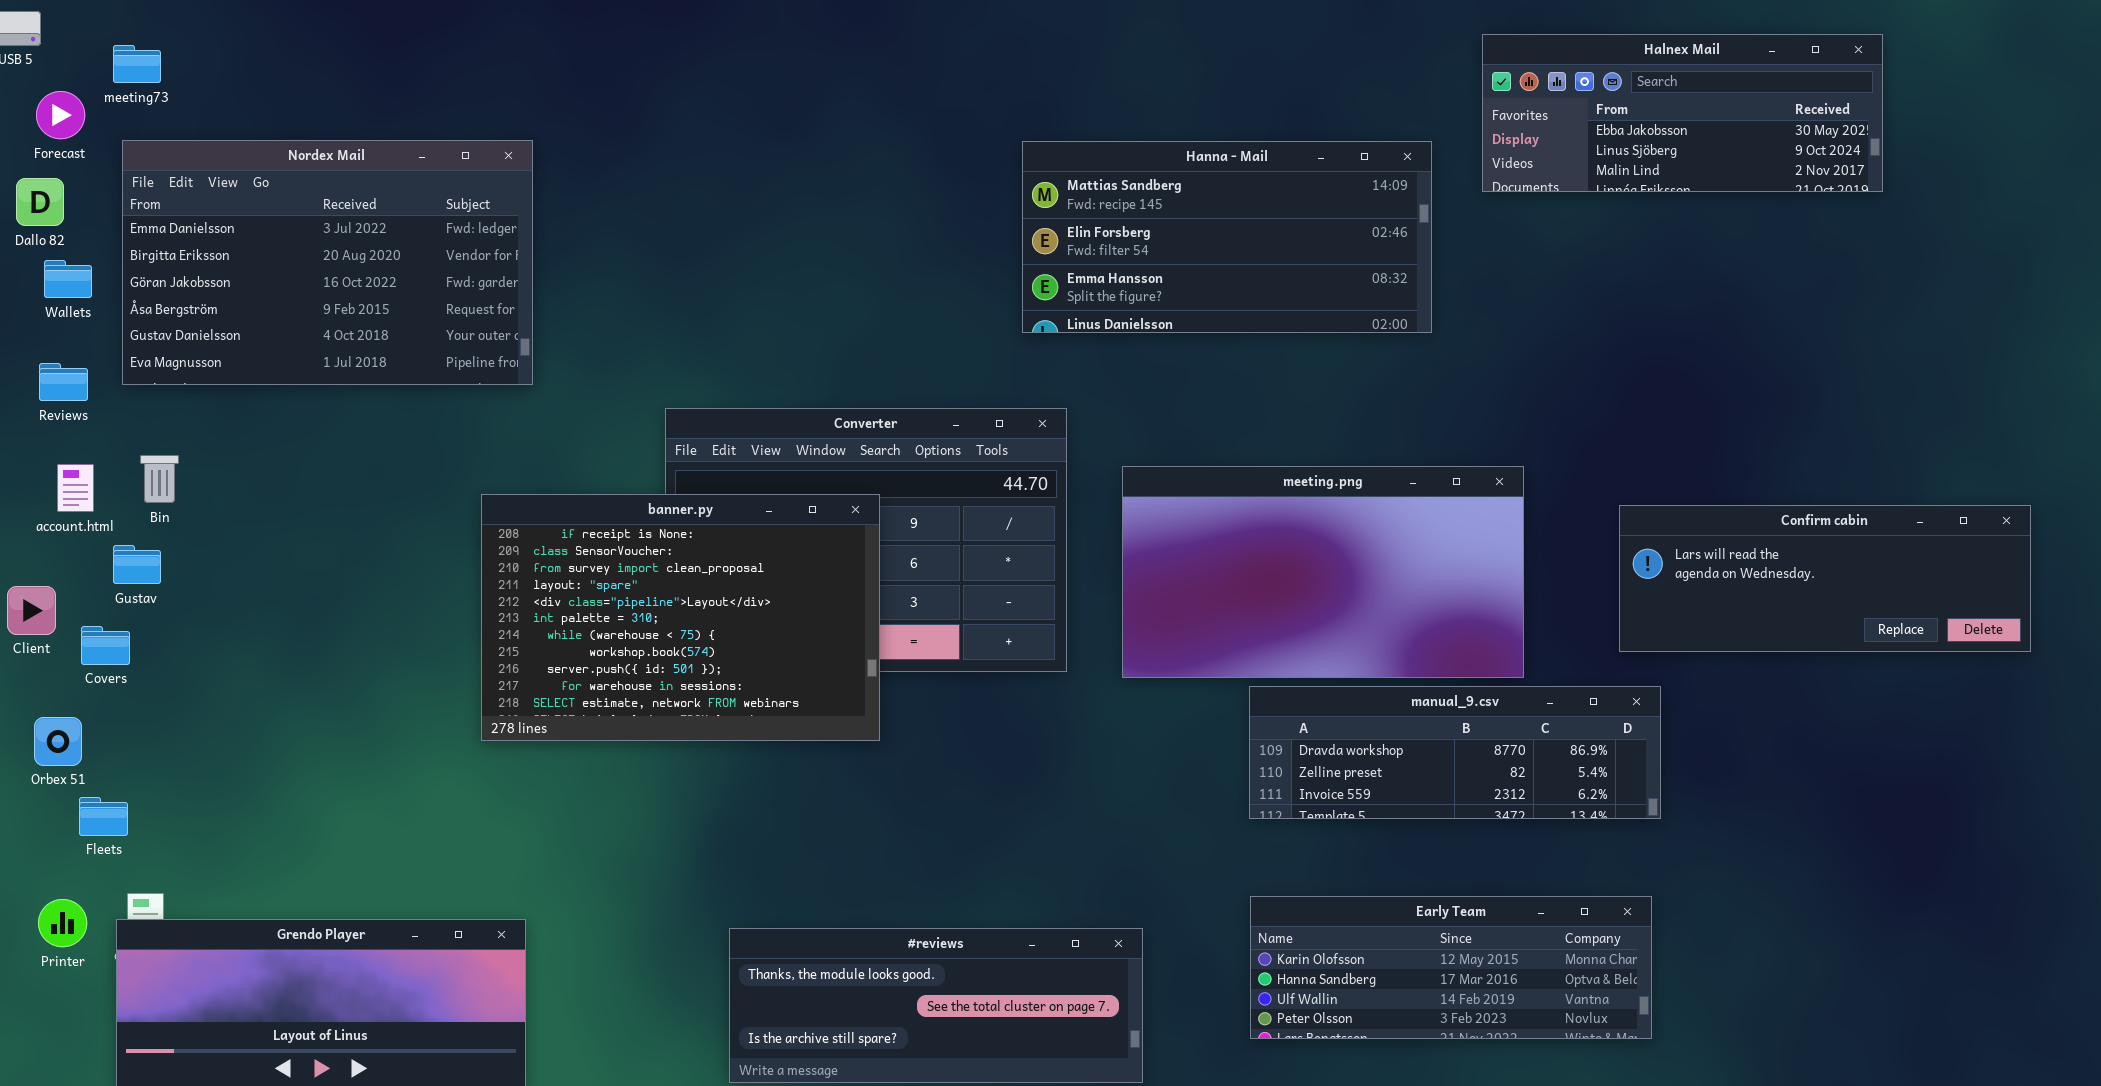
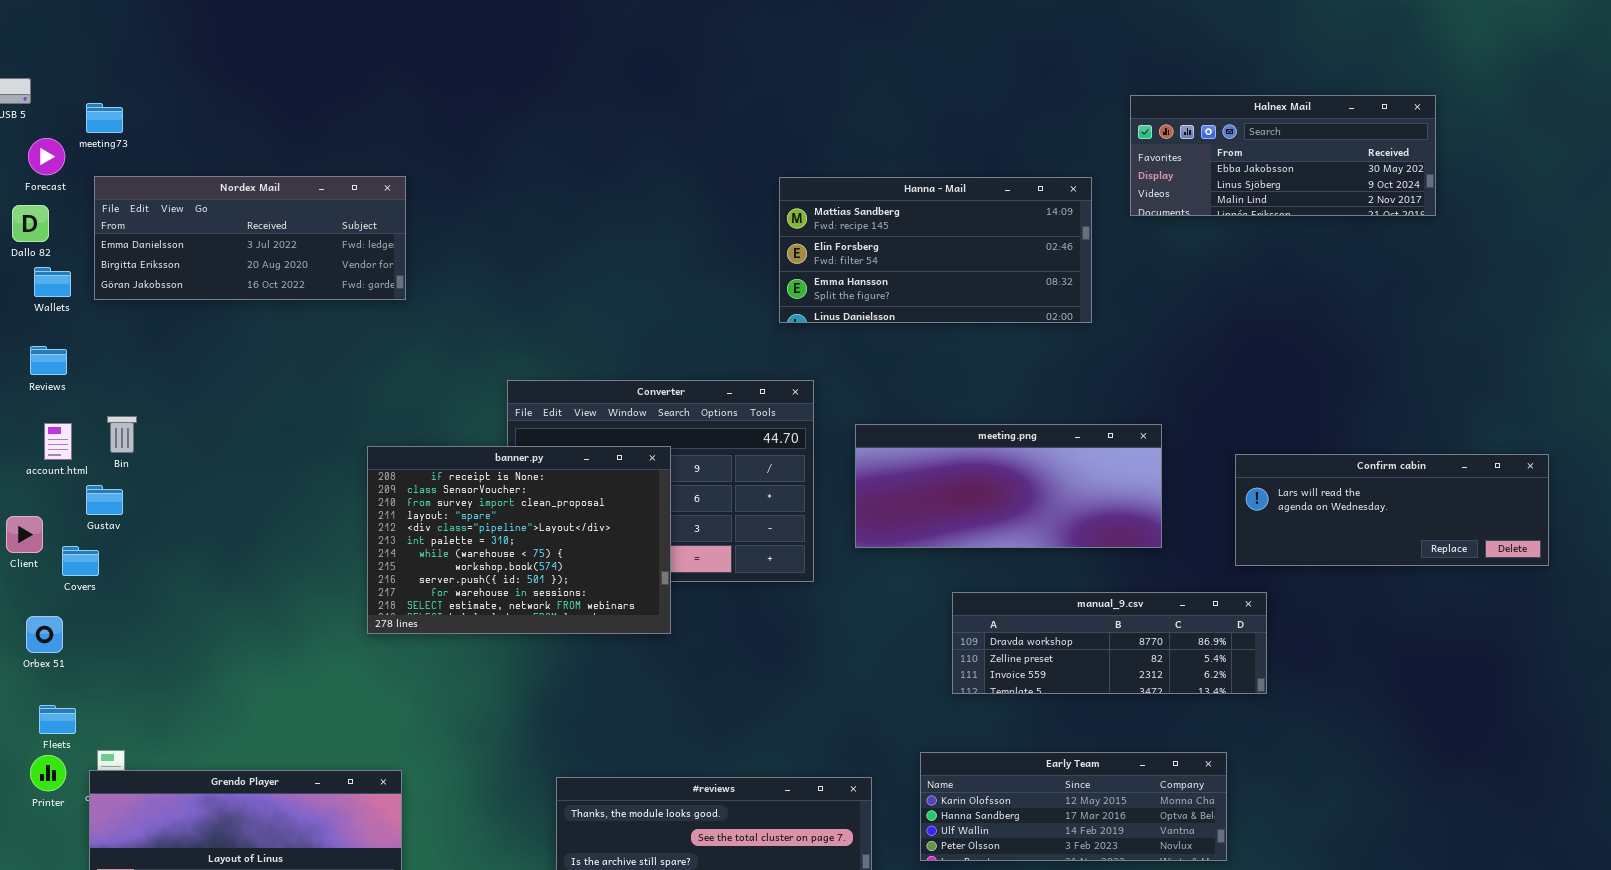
Nordex Mail: [122,140,533,385] -> [94,176,406,300], resized
meeting.png: [1122,466,1524,678] -> [855,424,1162,548], resized
Fleets: [79,797,128,836] -> [39,705,76,734], moved
Early Team: [1250,896,1652,1039] -> [920,752,1227,861], moved

